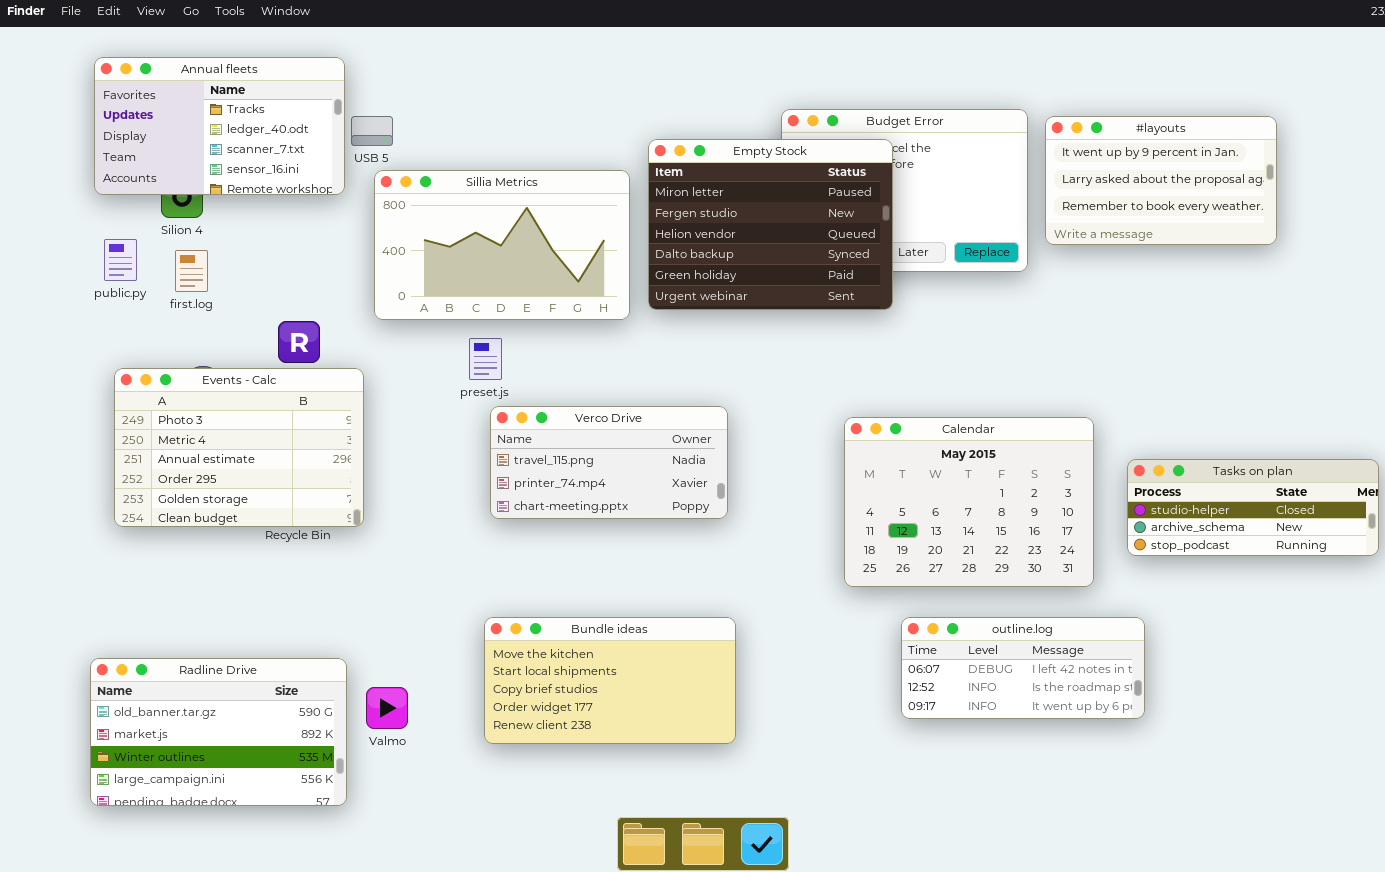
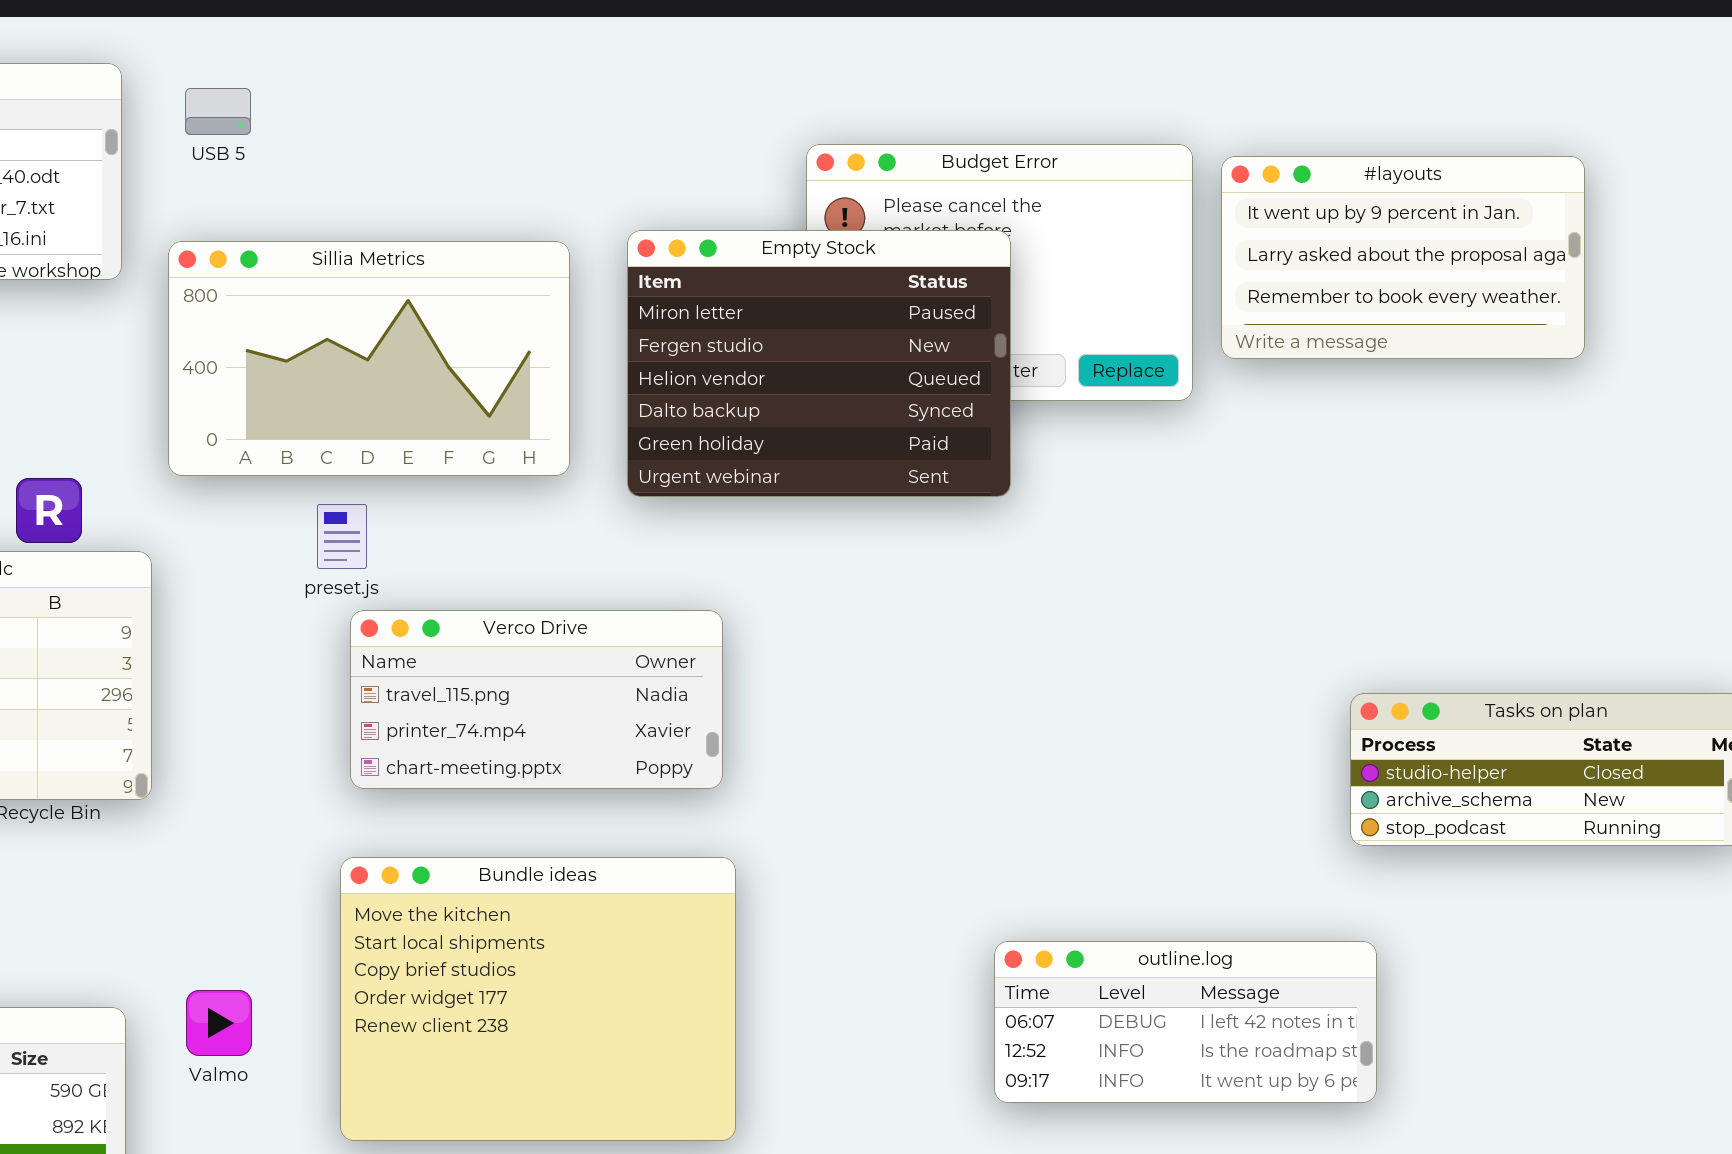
USB 5: [351,116,393,146] -> [185,88,251,135], moved
Empty Stock: [648,139,893,310] -> [627,230,1011,497], moved
Calendar: [844,417,1094,587] -> none, closed
Bundle ideas: [484,617,736,744] -> [340,857,736,1141], resized
Valmo: [366,687,408,729] -> [186,990,252,1056], moved

